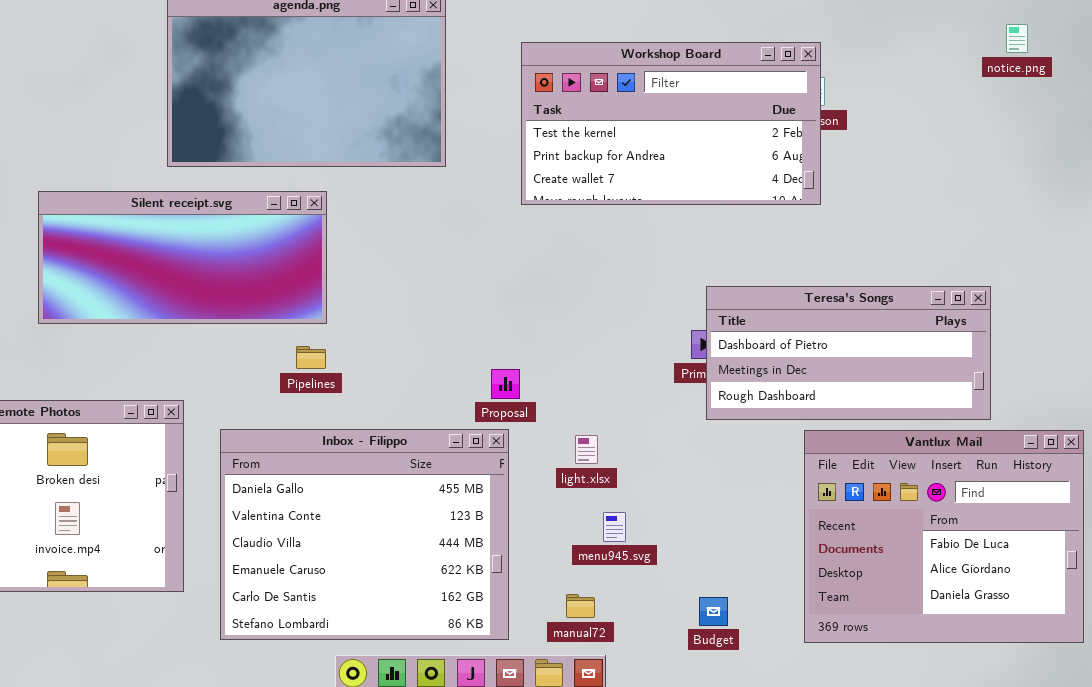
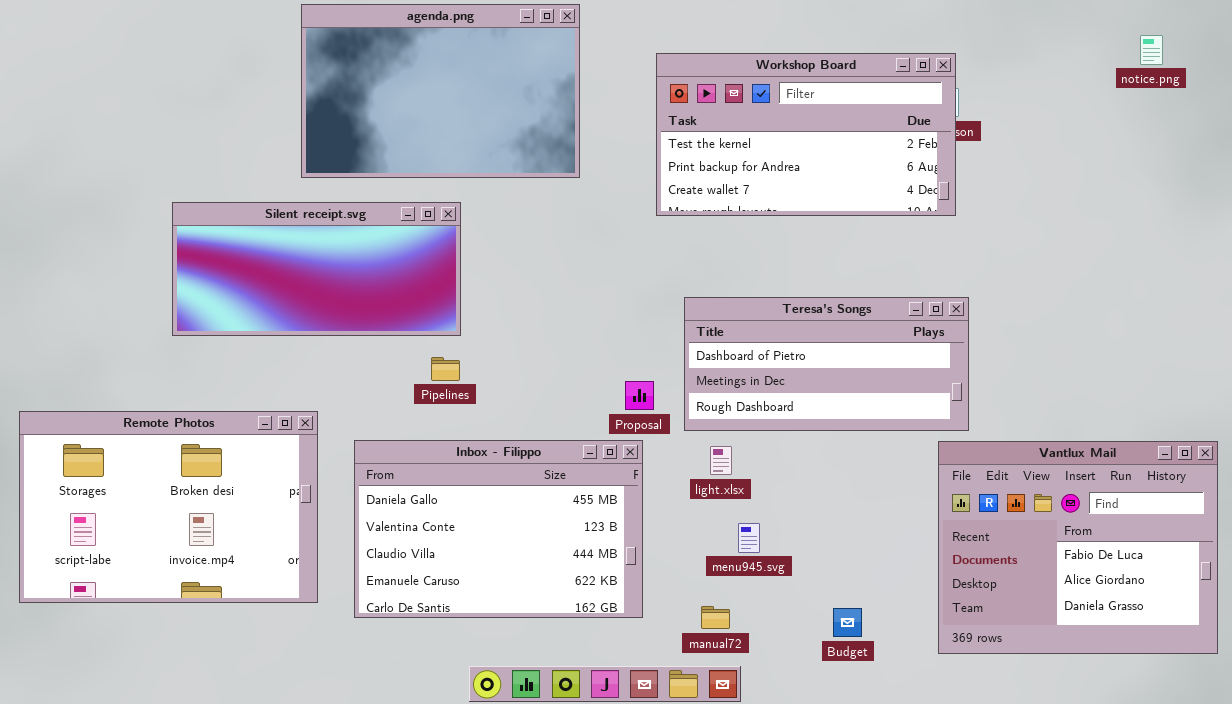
Teresa's Songs: [706,286,991,420] -> [684,297,969,431], moved
Inbox - Filippo: [220,429,509,640] -> [354,440,643,618], resized

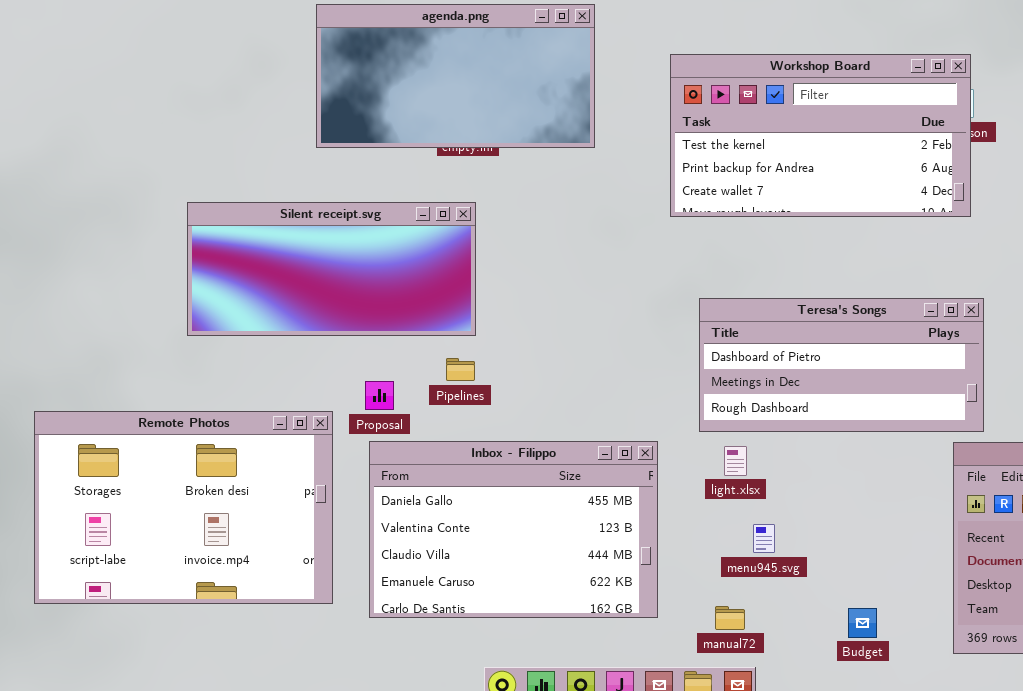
agenda.png: [301,4,580,178] -> [316,4,595,148], resized
Proposal: [625,381,654,410] -> [365,381,394,410], moved

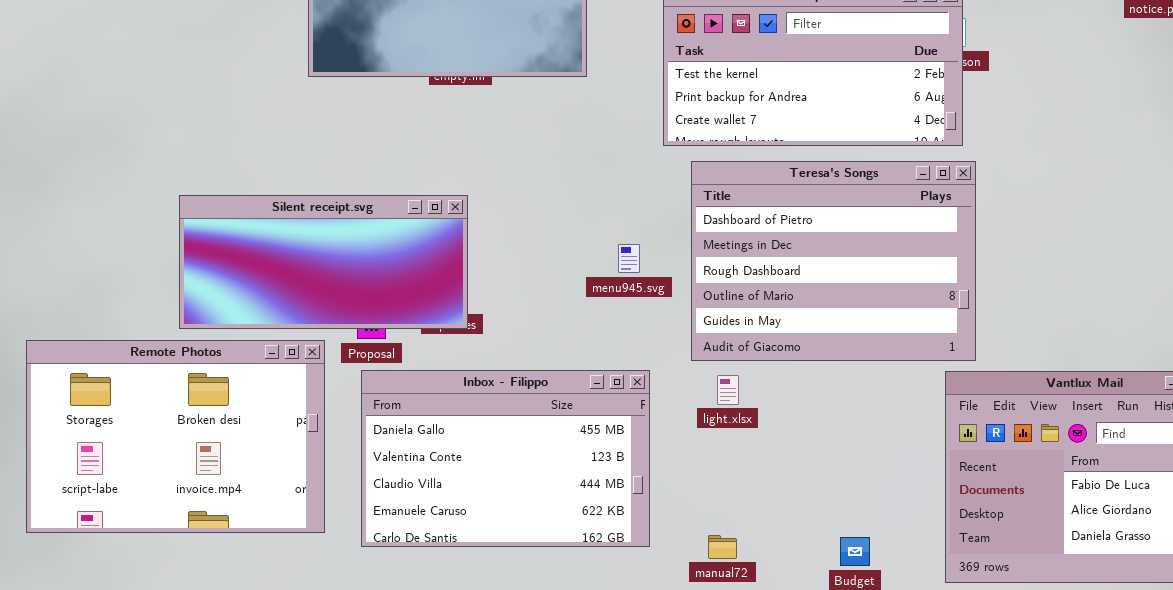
Silent receipt.svg: [187,202,476,336] -> [179,195,468,329], moved
Teresa's Songs: [699,298,984,432] -> [691,161,976,361], resized
menu945.svg: [753,524,775,553] -> [618,244,640,273], moved

